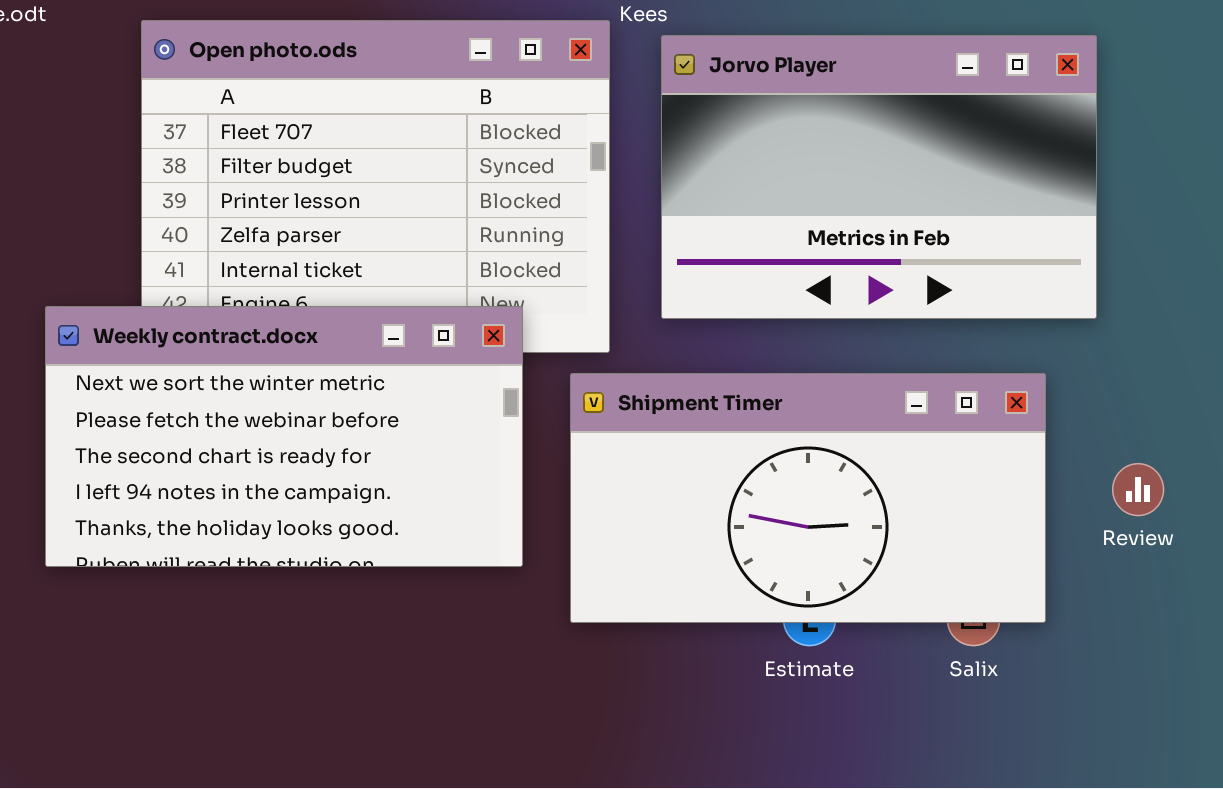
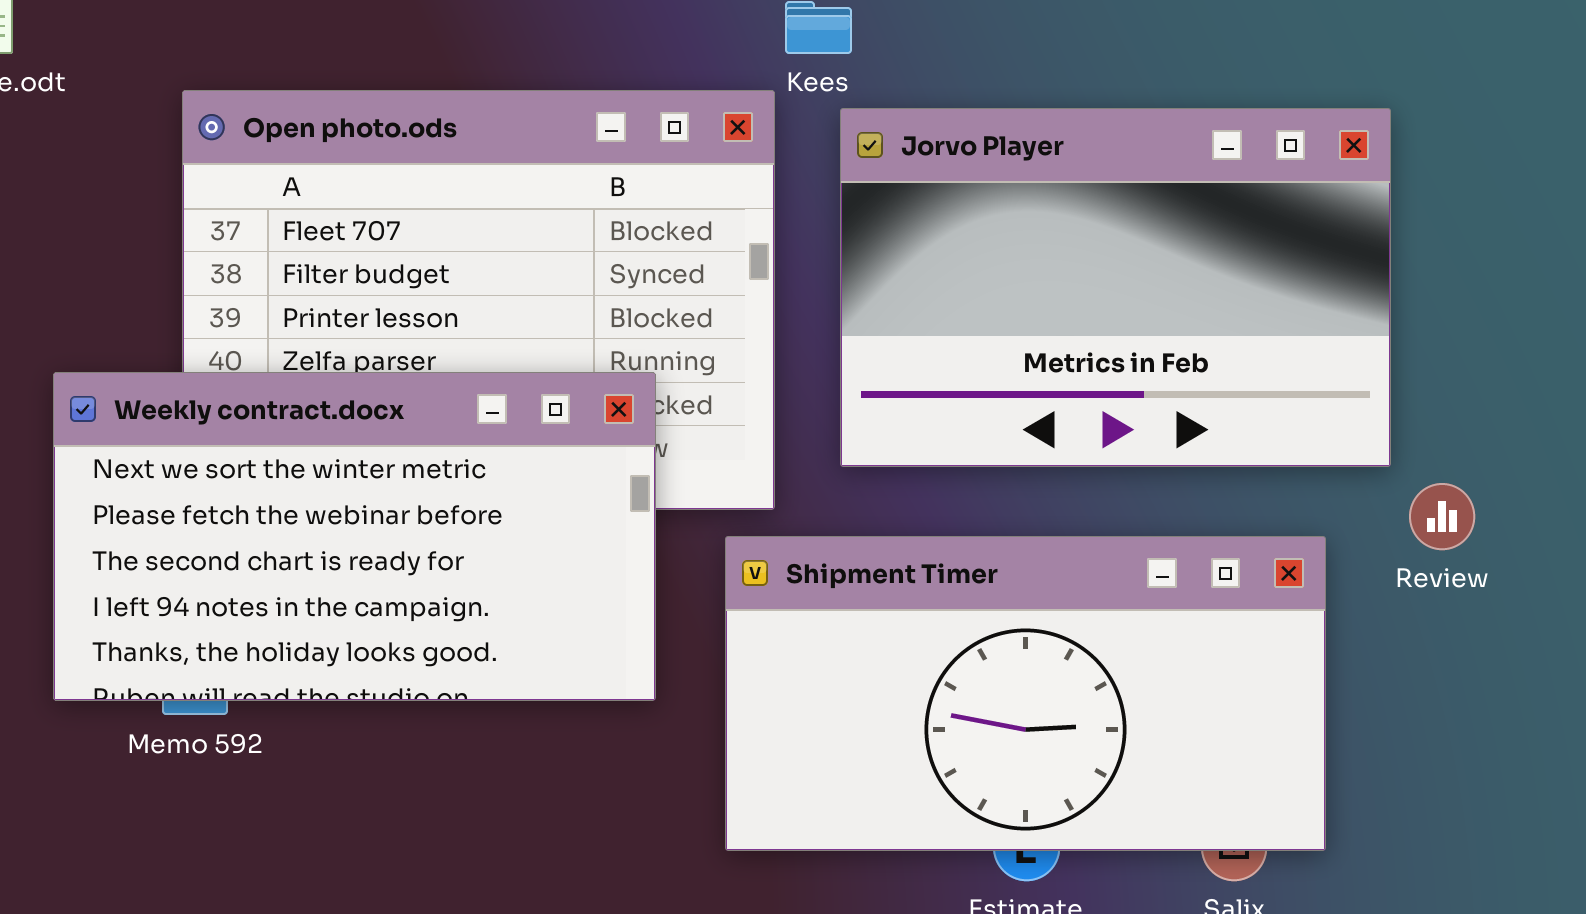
Weekly contract.docx: [45,306,523,567] -> [53,372,656,701], moved
Review: [1112,463,1164,516] -> [1409,483,1475,550], moved

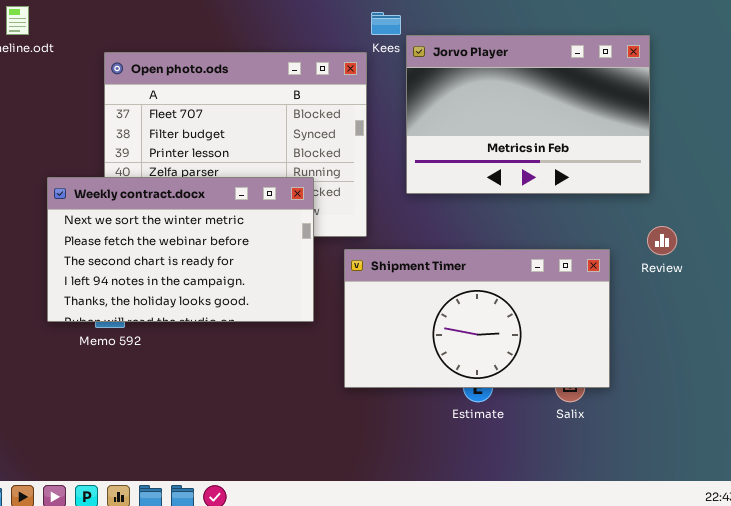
Jorvo Player: [840,108,1391,467] -> [406,35,650,194], moved

